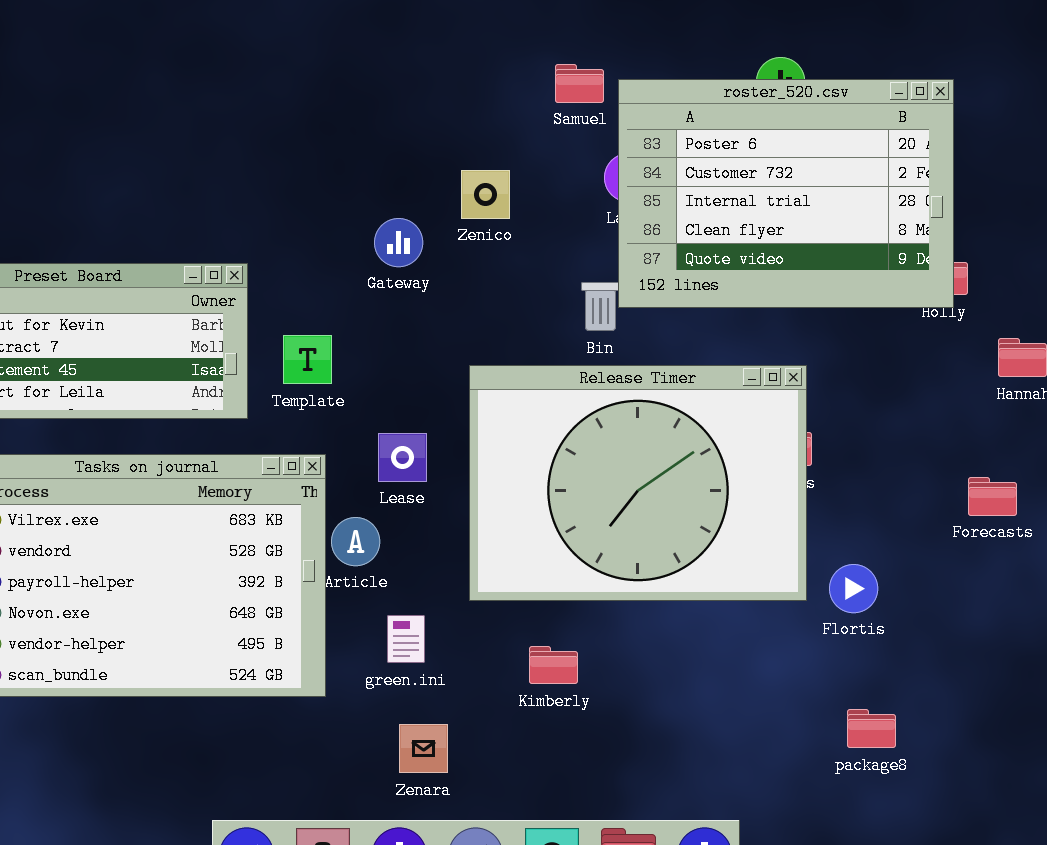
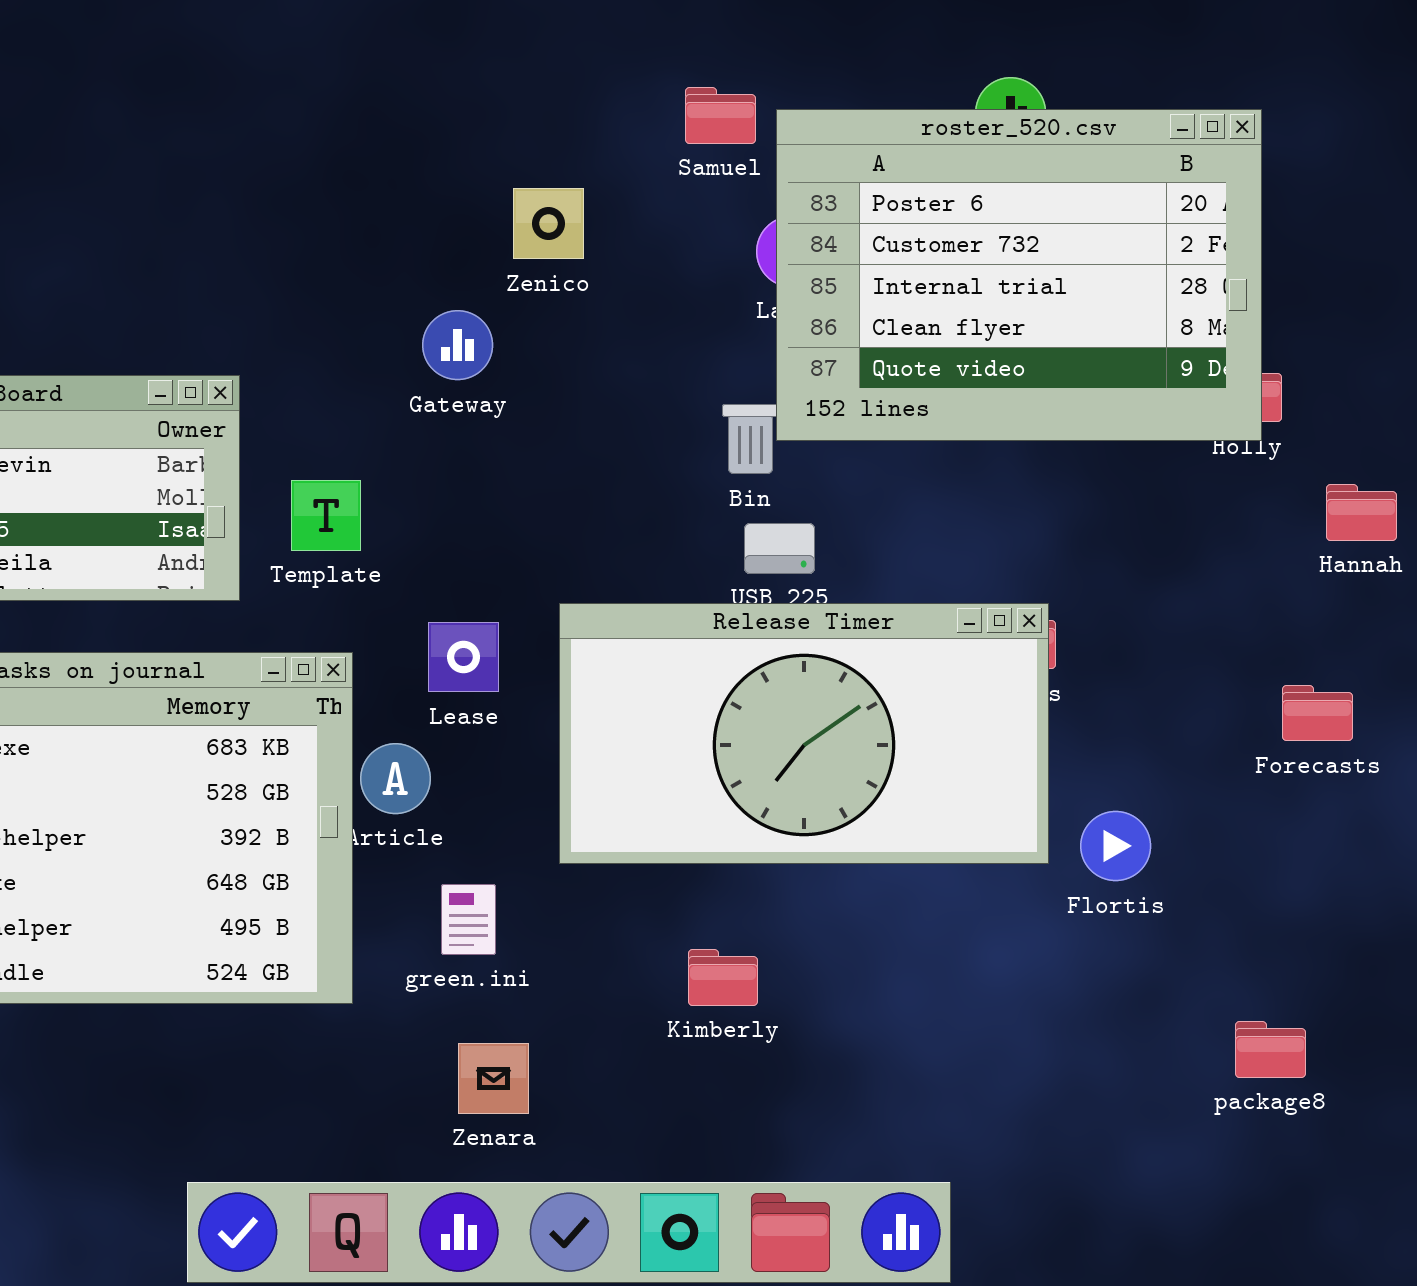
Zenico: [461,170,510,219] -> [513,188,584,259], moved
Release Timer: [469,365,807,601] -> [559,603,1049,864], resized
Kimberly: [529,646,578,684] -> [688,949,758,1006], moved
package8: [847,709,896,748] -> [1235,1021,1306,1078], moved

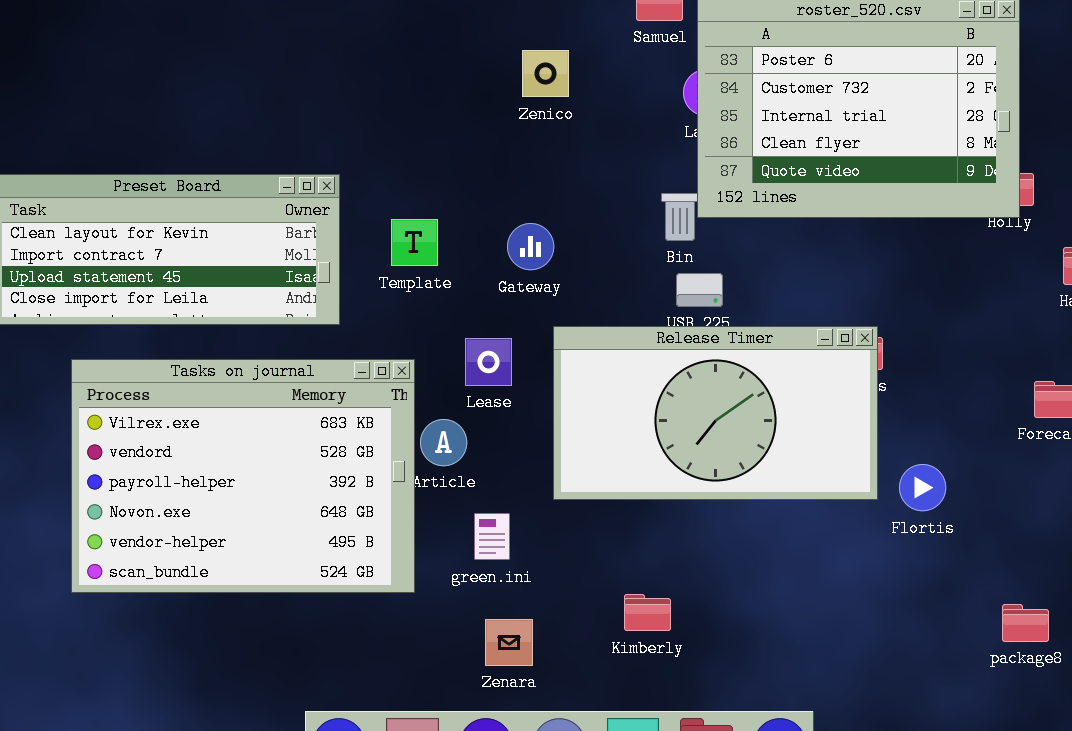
Gateway: [422,310,493,380] -> [507,223,554,270], moved
Template: [291,480,361,551] -> [391,219,438,266], moved
Kimberly: [688,949,758,1006] -> [624,594,671,631], moved

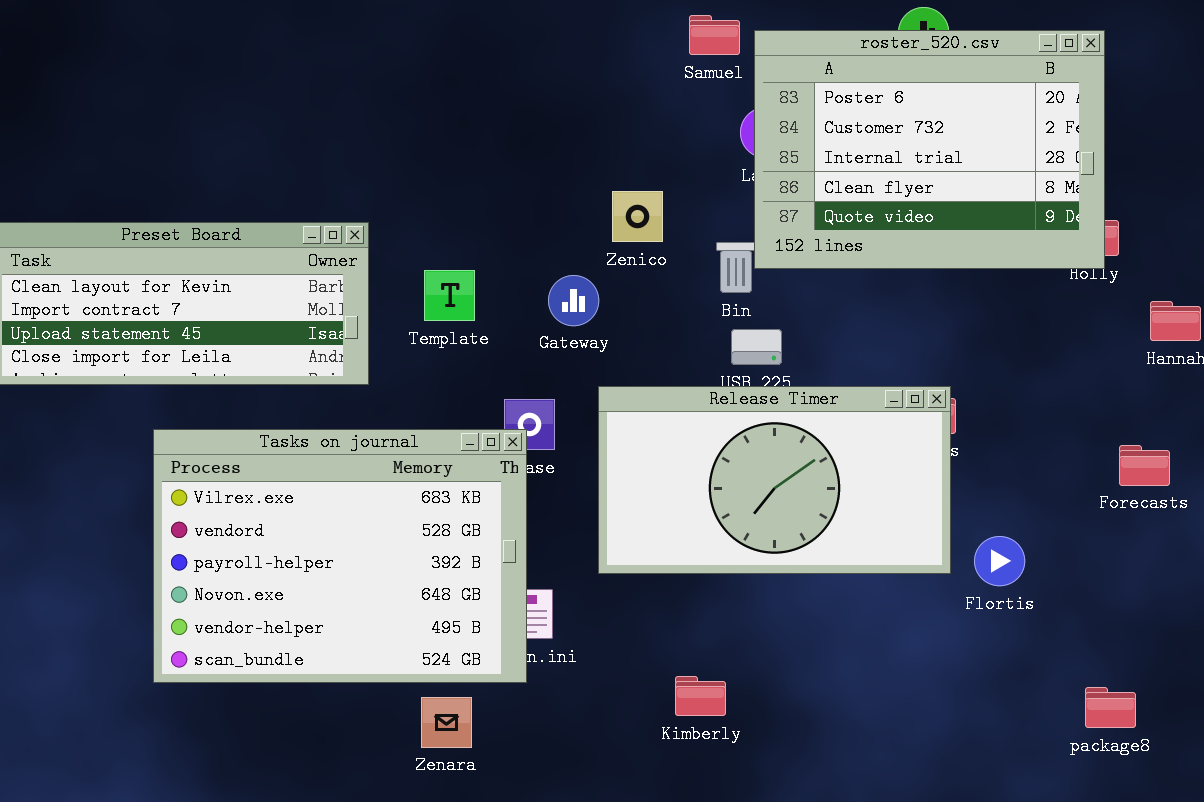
Zenico: [522,50,569,97] -> [612,191,663,242], moved
Tasks on journal: [71,359,415,593] -> [153,429,527,683], moved
Zenara: [485,619,533,666] -> [421,697,472,748], moved

